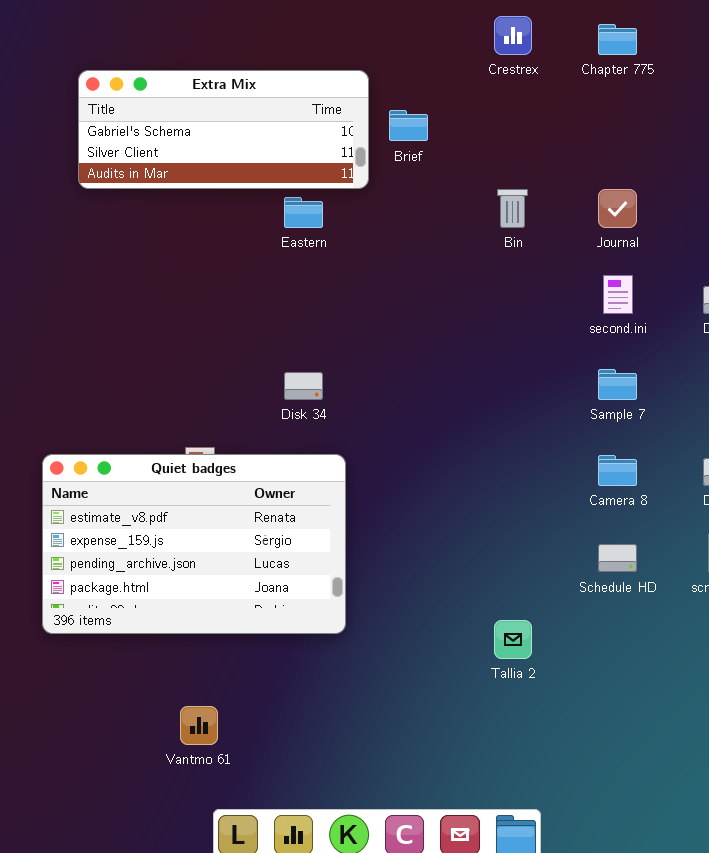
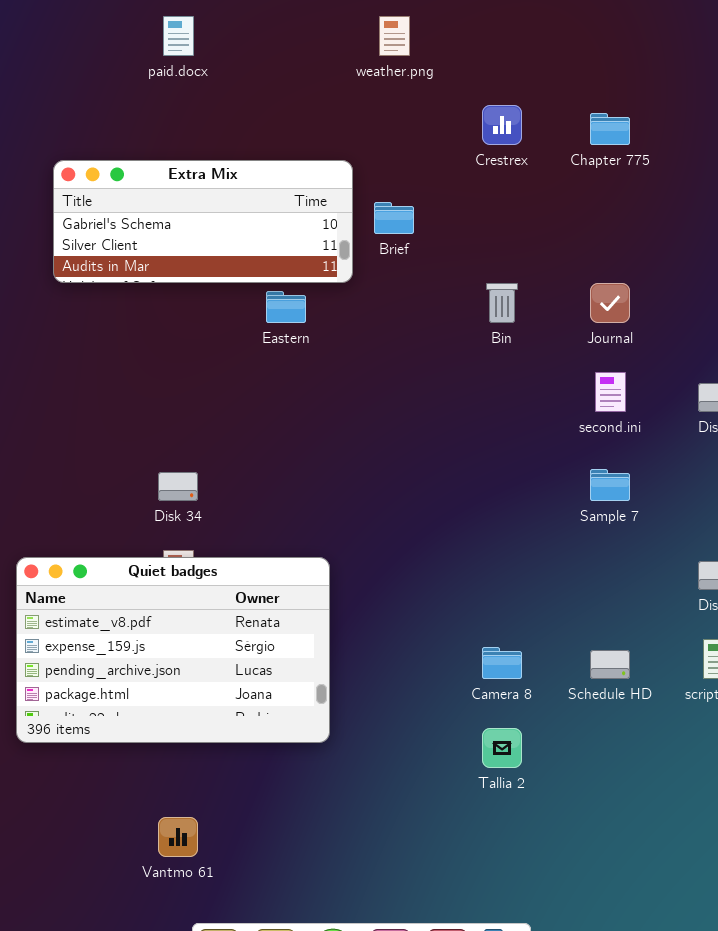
Disk 34: [284,372,323,400] -> [158,472,198,501], moved
Camera 8: [598,455,637,486] -> [482,647,522,679], moved

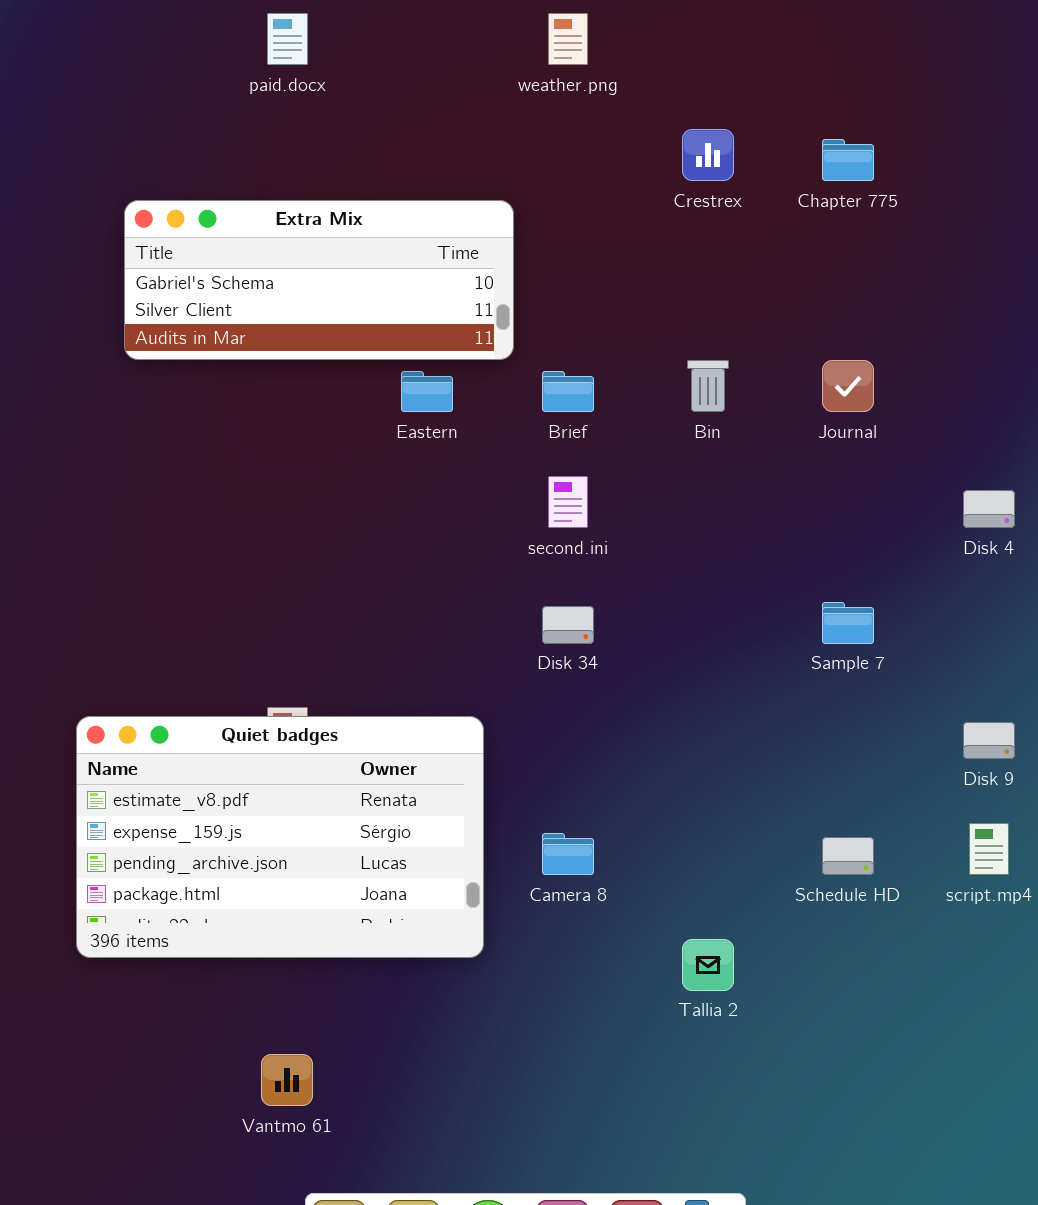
Brief: [374,202,414,234] -> [542,371,594,412], moved
second.ini: [595,372,626,412] -> [548,476,588,528], moved
Disk 34: [158,472,198,501] -> [542,606,594,644], moved
Camera 8: [482,647,522,679] -> [542,833,594,875], moved

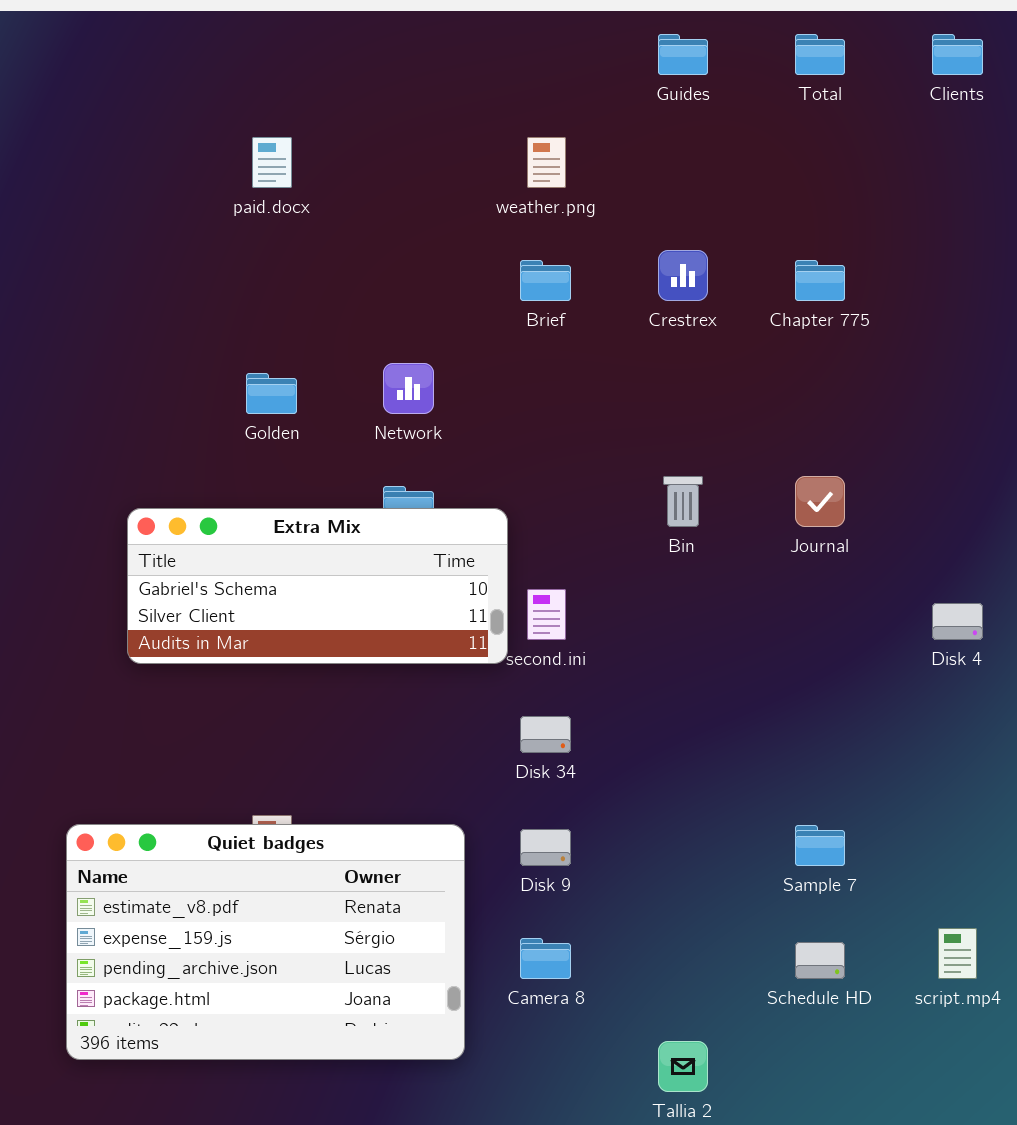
Extra Mix: [124,200,514,360] -> [127,508,508,664], moved
Brief: [542,371,594,412] -> [520,260,571,301], moved
Sample 7: [822,602,874,644] -> [795,825,845,866], moved
Disk 9: [963,722,1015,759] -> [520,829,571,866], moved

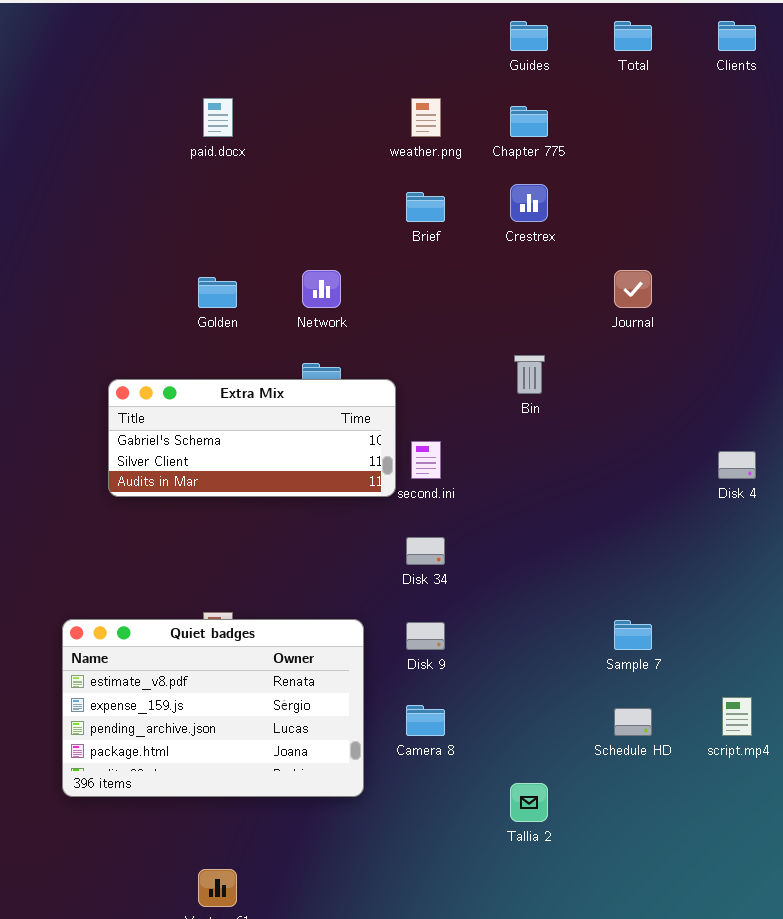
Chapter 775: [795,260,845,301] -> [510,106,548,137], moved
Journal: [795,476,845,527] -> [614,270,652,308], moved

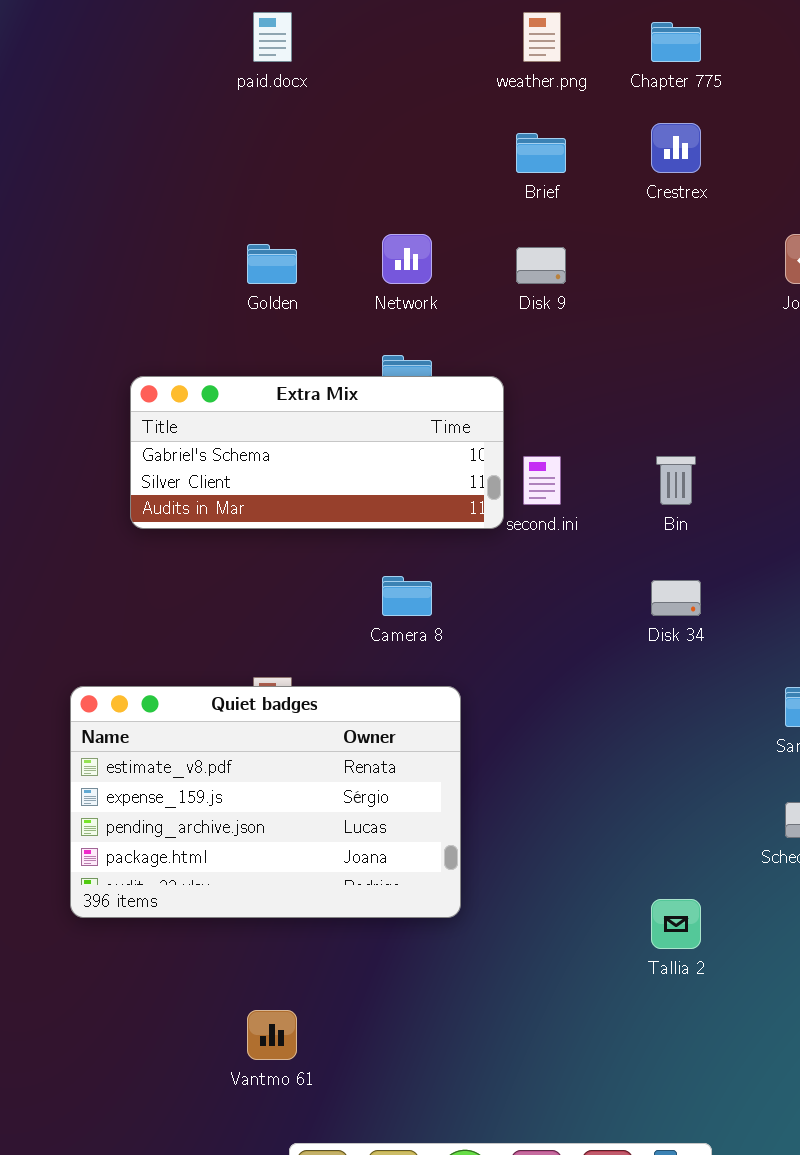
Bin: [514,355,545,394] -> [656,456,696,505], moved
Disk 34: [406,537,445,565] -> [651,580,701,616], moved
Disk 9: [406,622,445,650] -> [516,247,566,284], moved
Camera 8: [406,705,445,736] -> [382,576,432,616], moved

